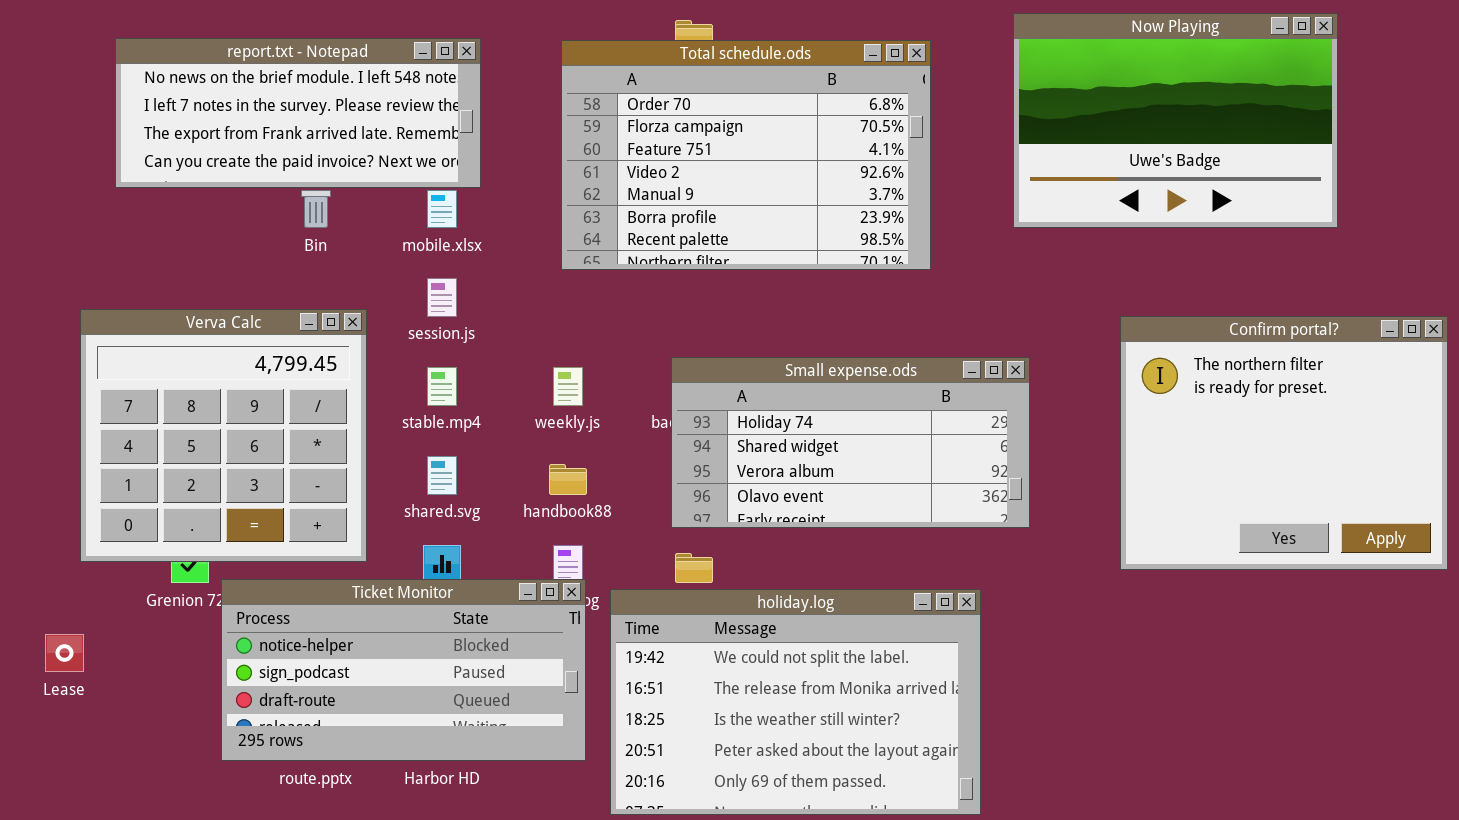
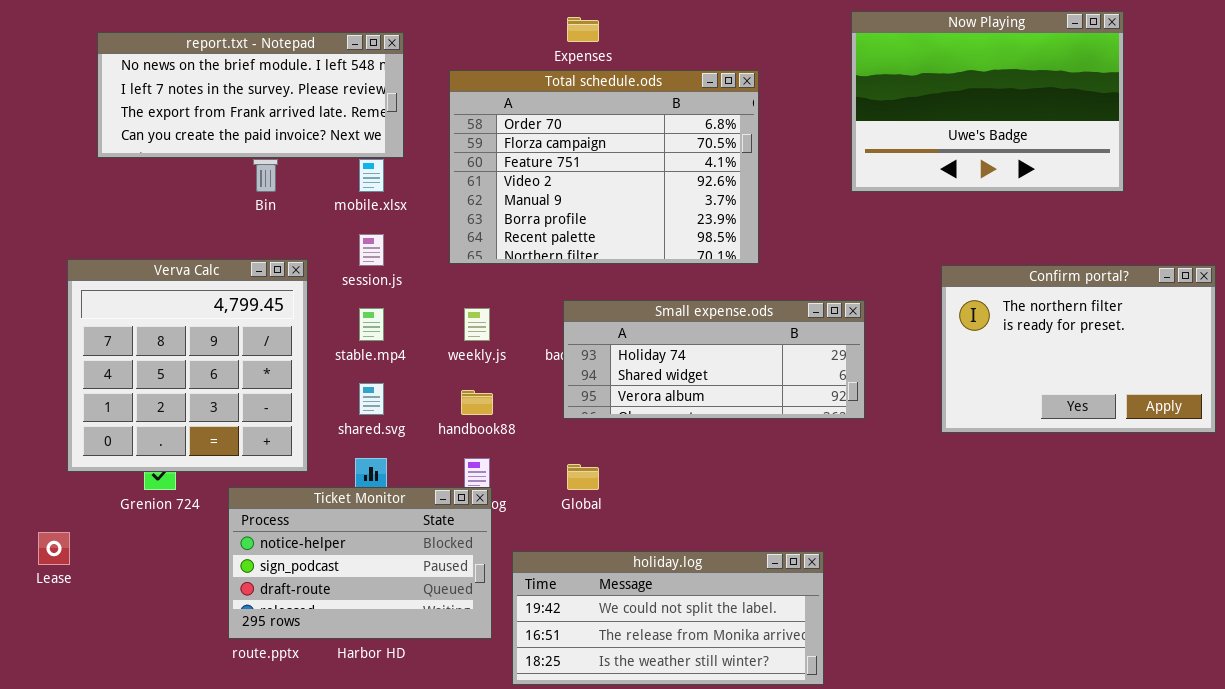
Total schedule.ods: [561,40,931,270] -> [449,70,759,264], moved
Confirm portal?: [1120,316,1448,570] -> [941,265,1216,433], resized
Small expense.ods: [671,357,1030,528] -> [563,300,865,419], resized
Ticket Monitor: [221,579,586,761] -> [228,487,492,639], resized
holiday.log: [610,589,981,815] -> [512,551,824,685], resized

